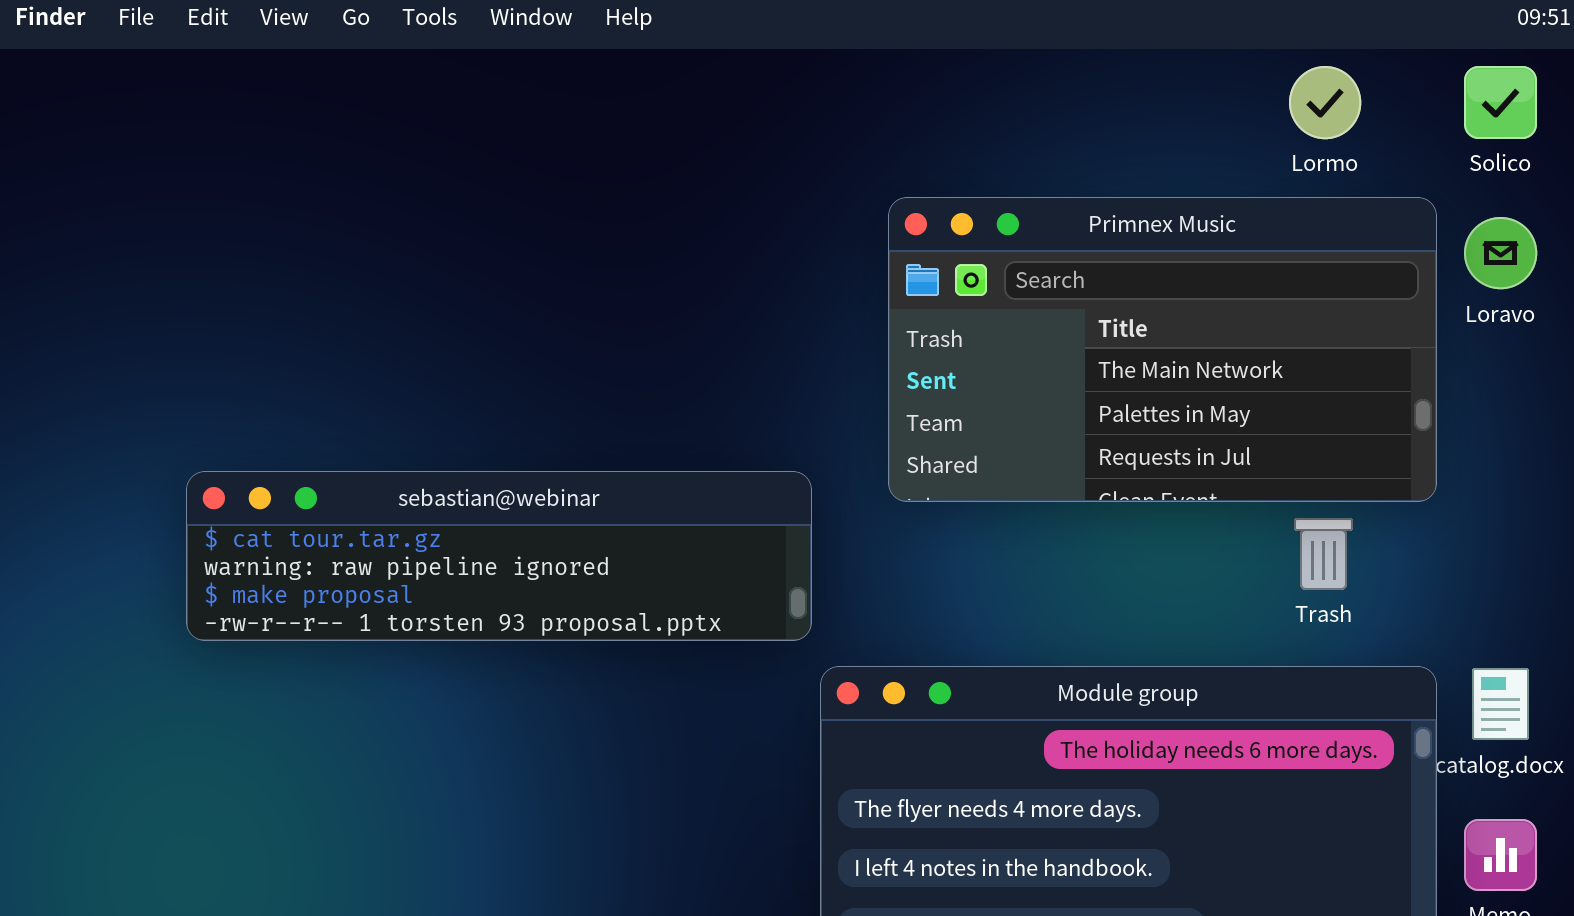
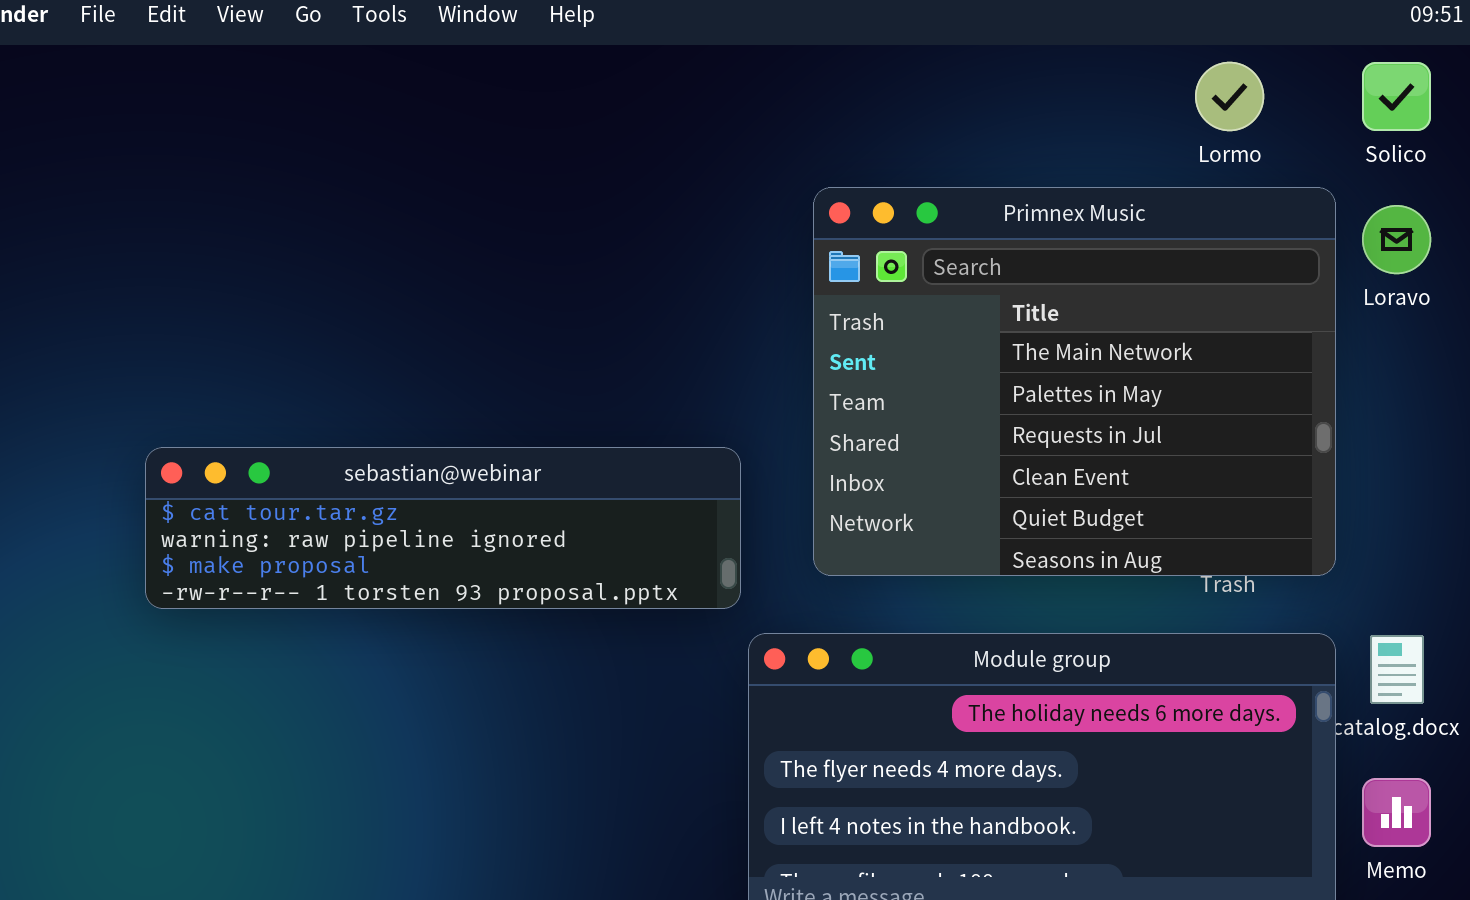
Primnex Music: [888,197,1437,502] -> [813,187,1336,576], resized

